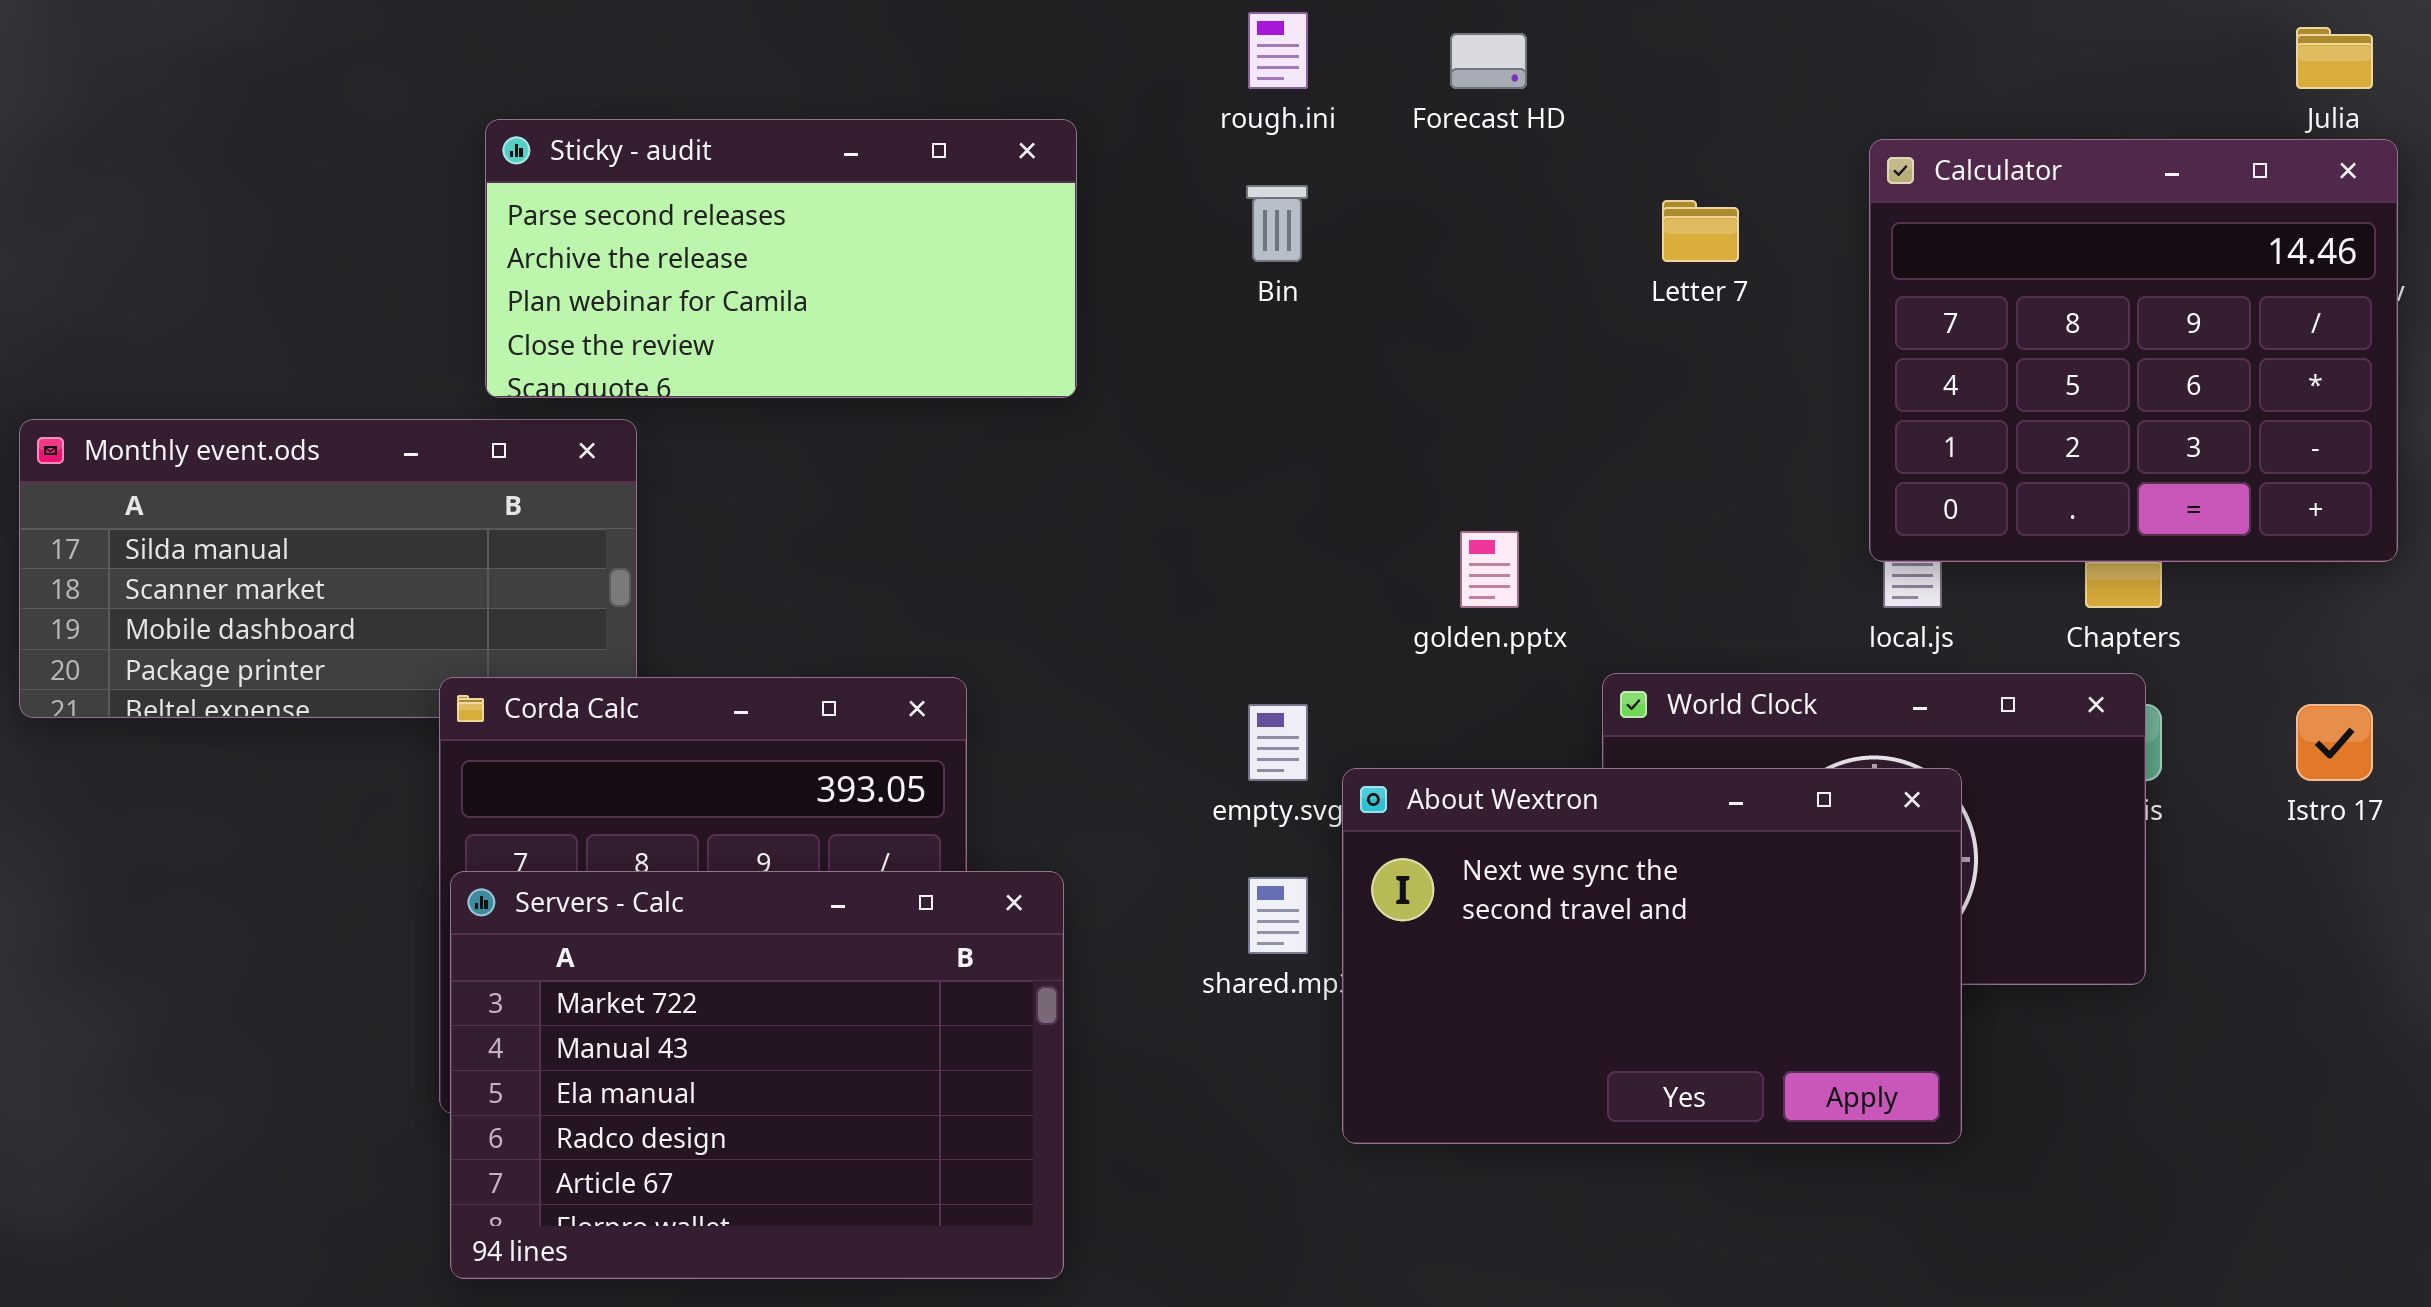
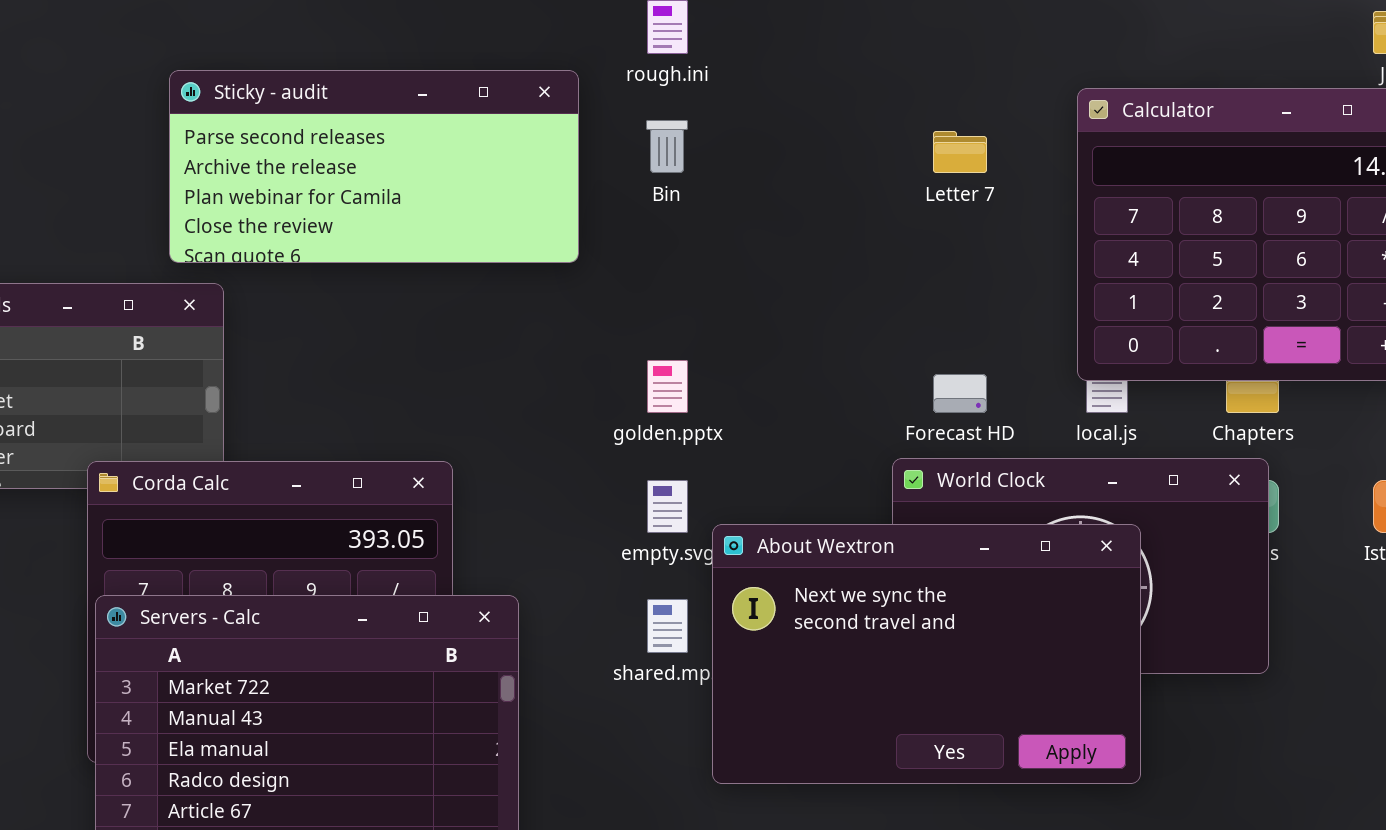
Forecast HD: [1450,33,1527,89] -> [933,374,987,413], moved
Sticky - audit: [485,119,1077,398] -> [169,70,579,263], moved
golden.pptx: [1460,531,1519,608] -> [647,360,688,413], moved

